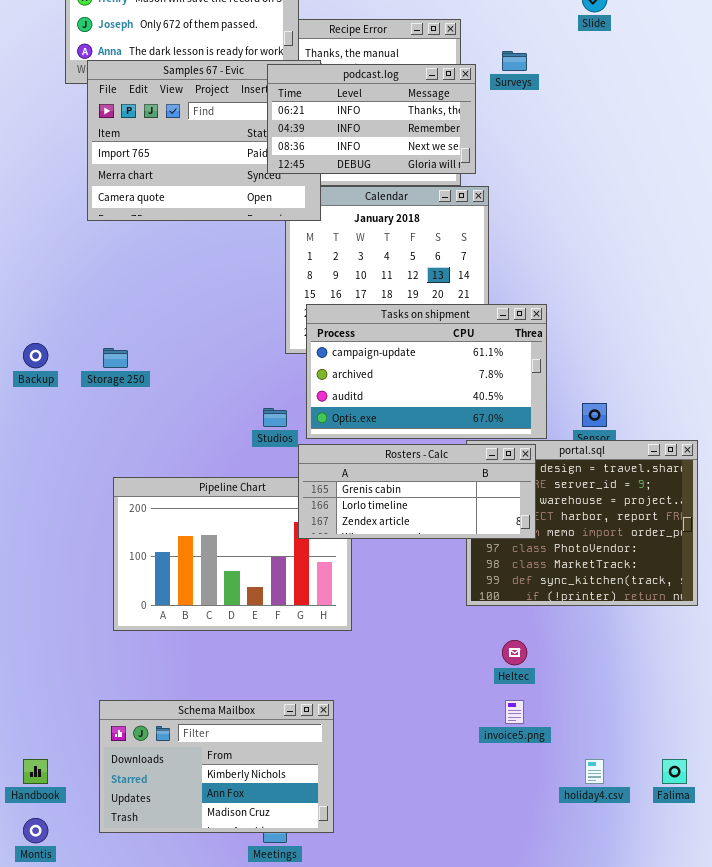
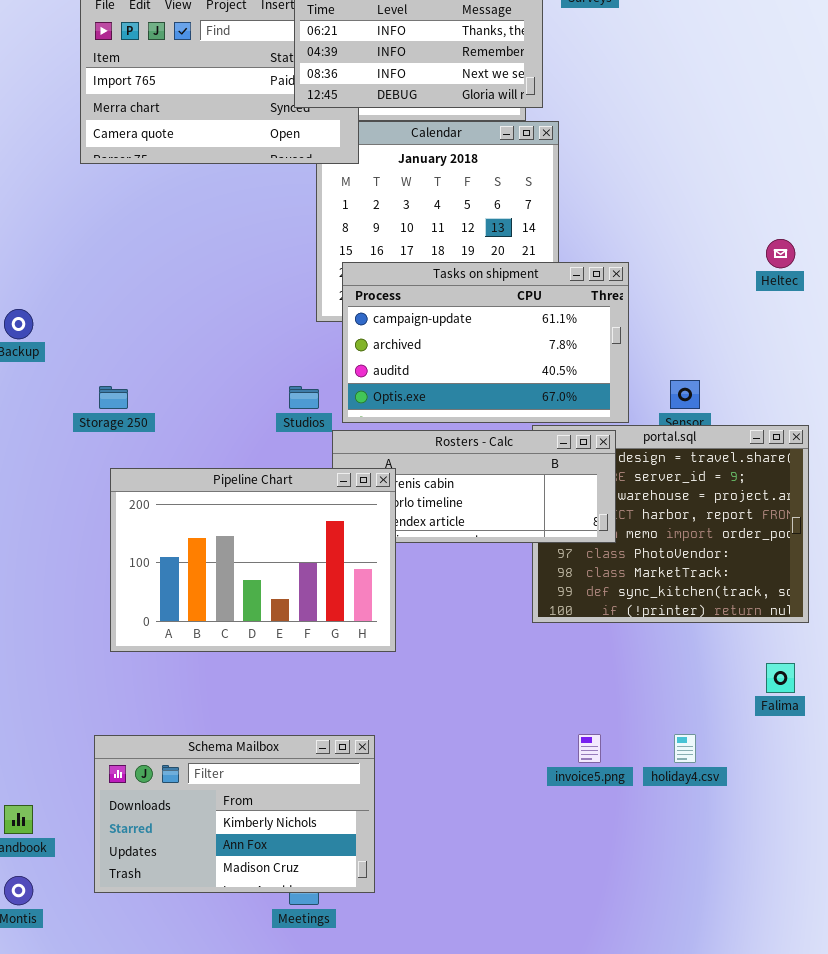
Storage 250: [103,348,128,368] -> [99,386,128,409], moved
Pipeline Chart: [113,477,352,631] -> [110,468,396,652], raised
Heltec: [502,640,527,665] -> [766,239,795,268], moved
holiday4.csv: [585,759,604,784] -> [674,734,696,763], moved
Falima: [662,759,687,784] -> [766,663,795,693], moved

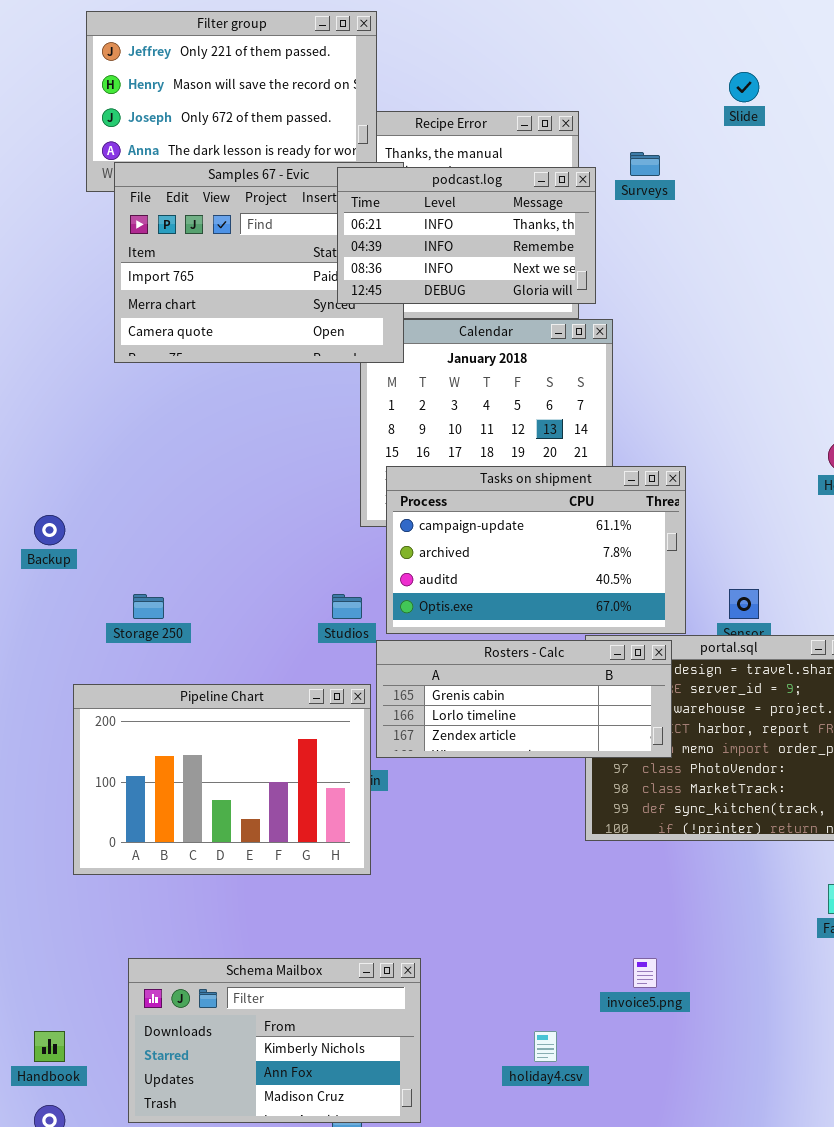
Pipeline Chart: [110,468,396,652] -> [73,684,371,875], moved
holiday4.csv: [674,734,696,763] -> [534,1031,557,1062], moved

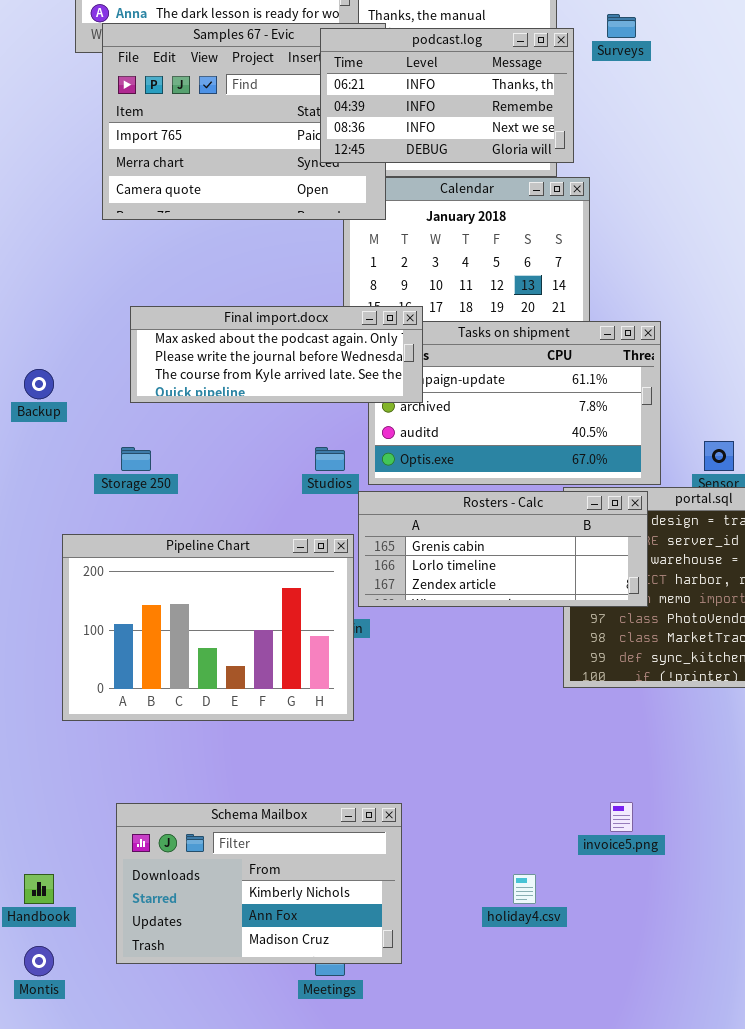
Final import.docx: none -> [130,306,423,403], opened

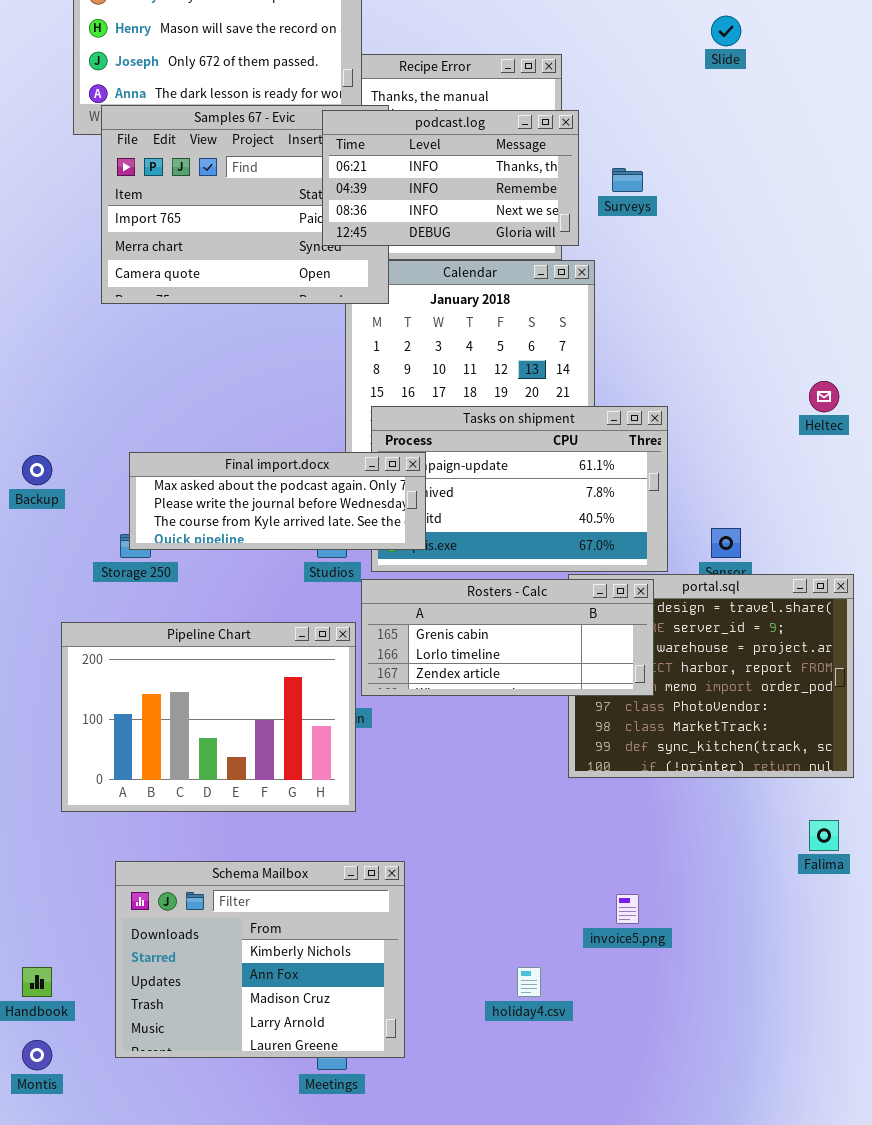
Surveys: [607,14,636,38] -> [612,168,643,192], moved
Final import.docx: [130,306,423,403] -> [129,452,426,550], moved
Schema Mailbox: [116,803,402,964] -> [115,861,405,1058], resized

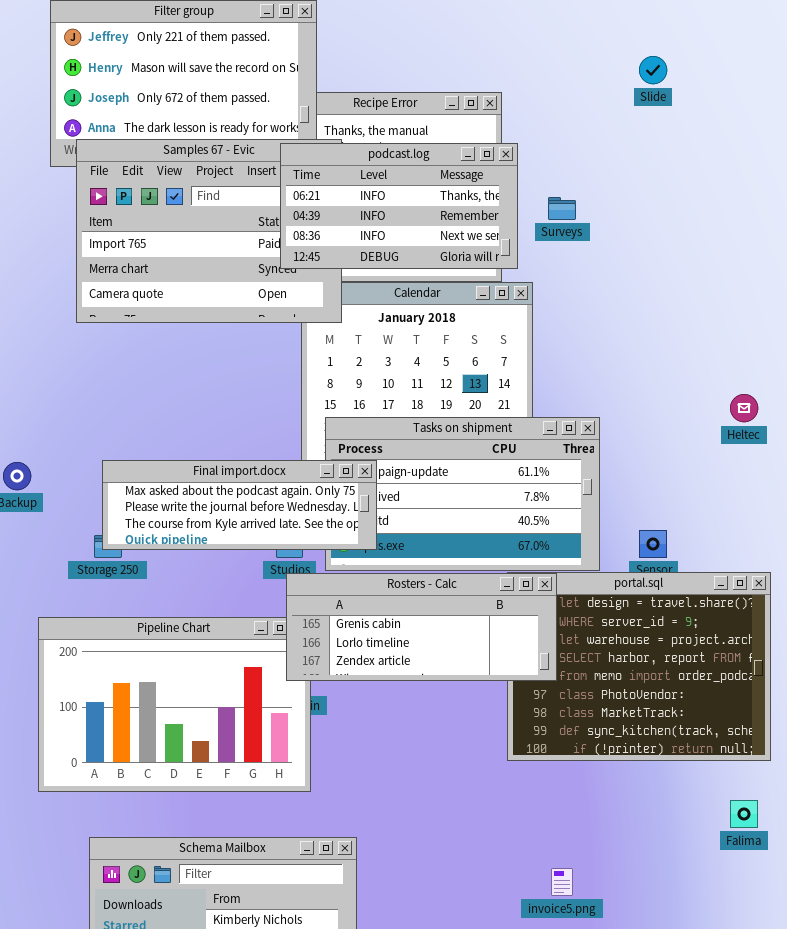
Rosters - Calc: [361,579,654,696] -> [286,573,557,681], moved

